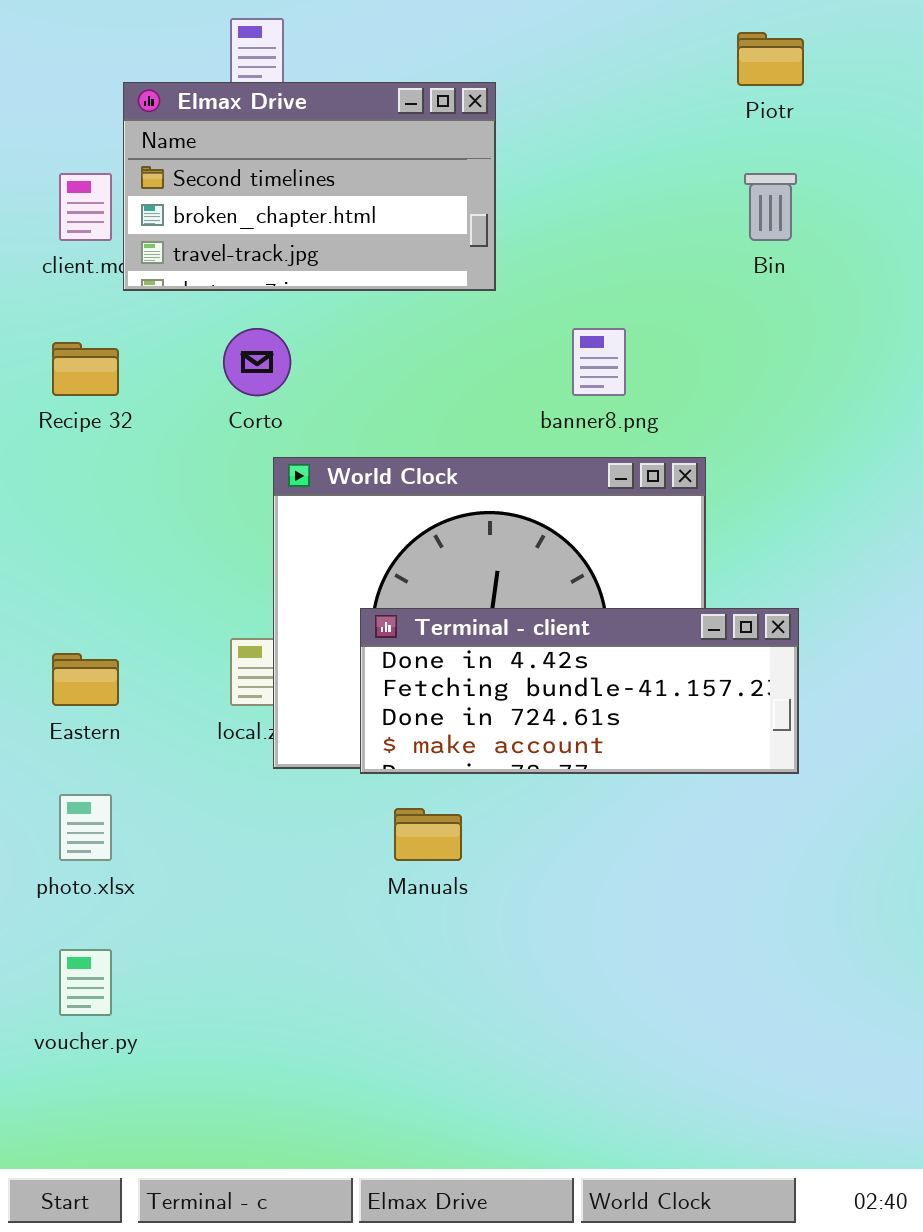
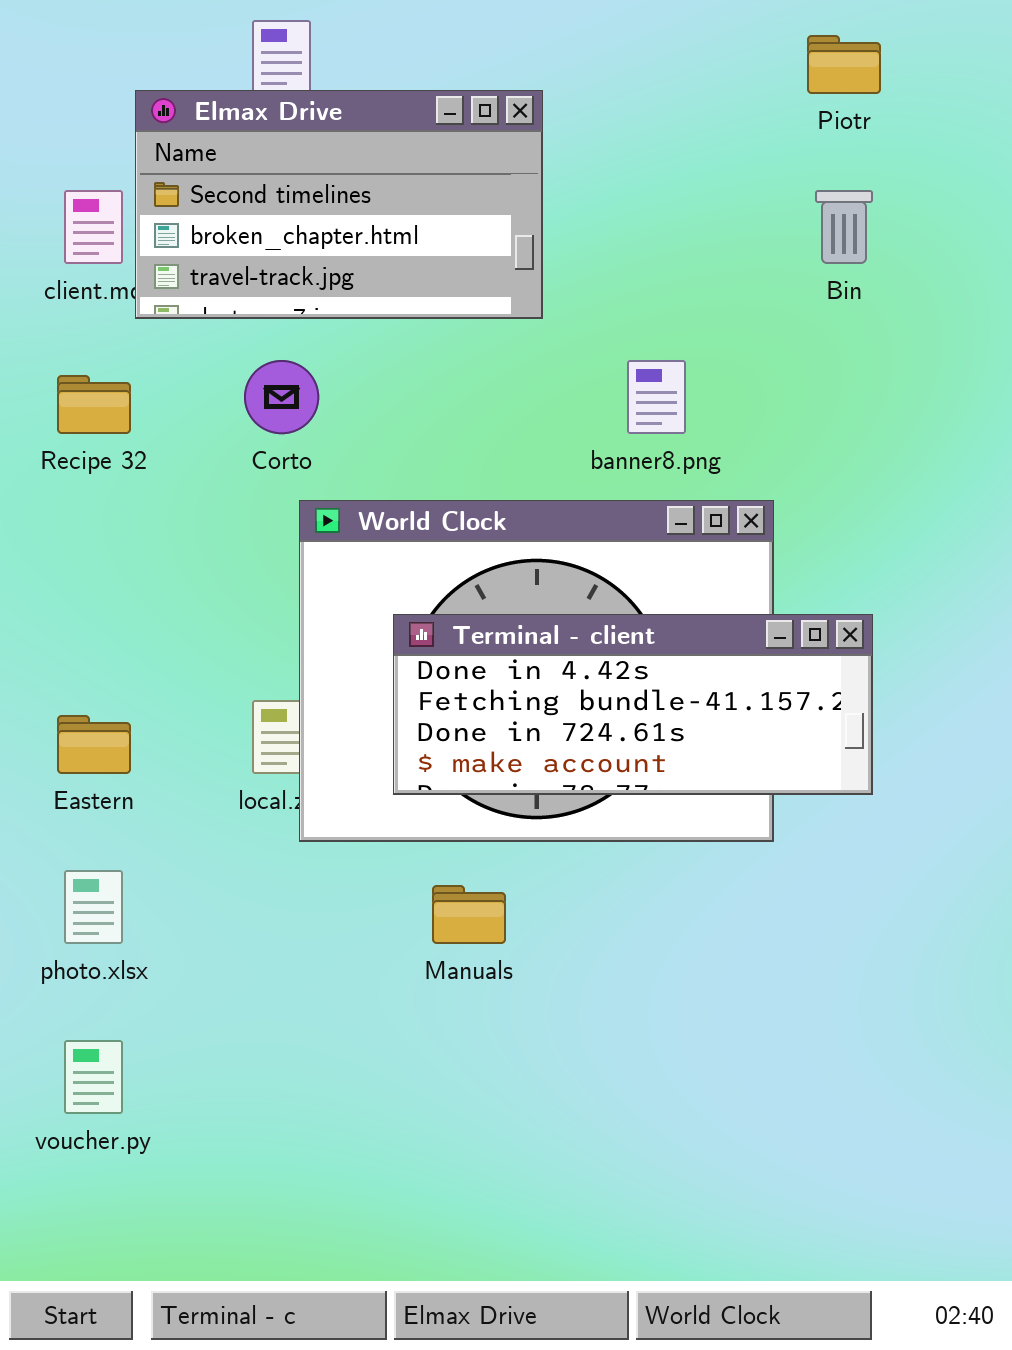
Terminal - client: [360,608,799,774] -> [393,614,873,795], moved

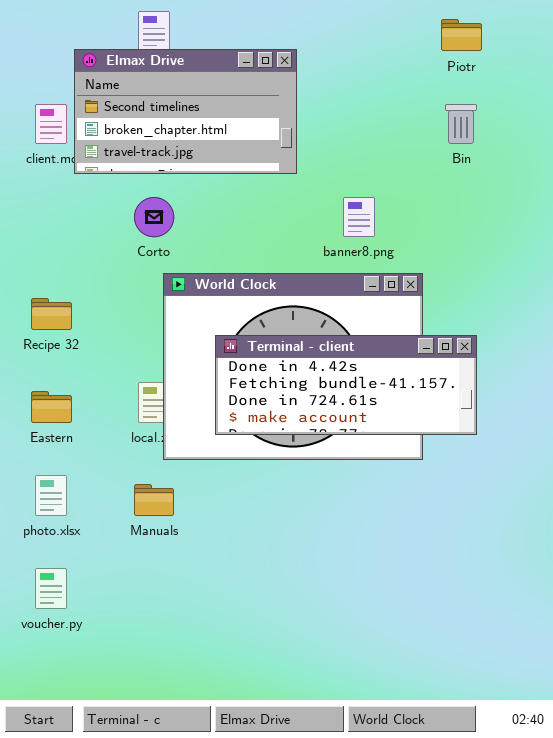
Recipe 32: [57,375,131,434] -> [31,298,72,330], moved
Manuals: [432,885,506,944] -> [134,484,174,516], moved

